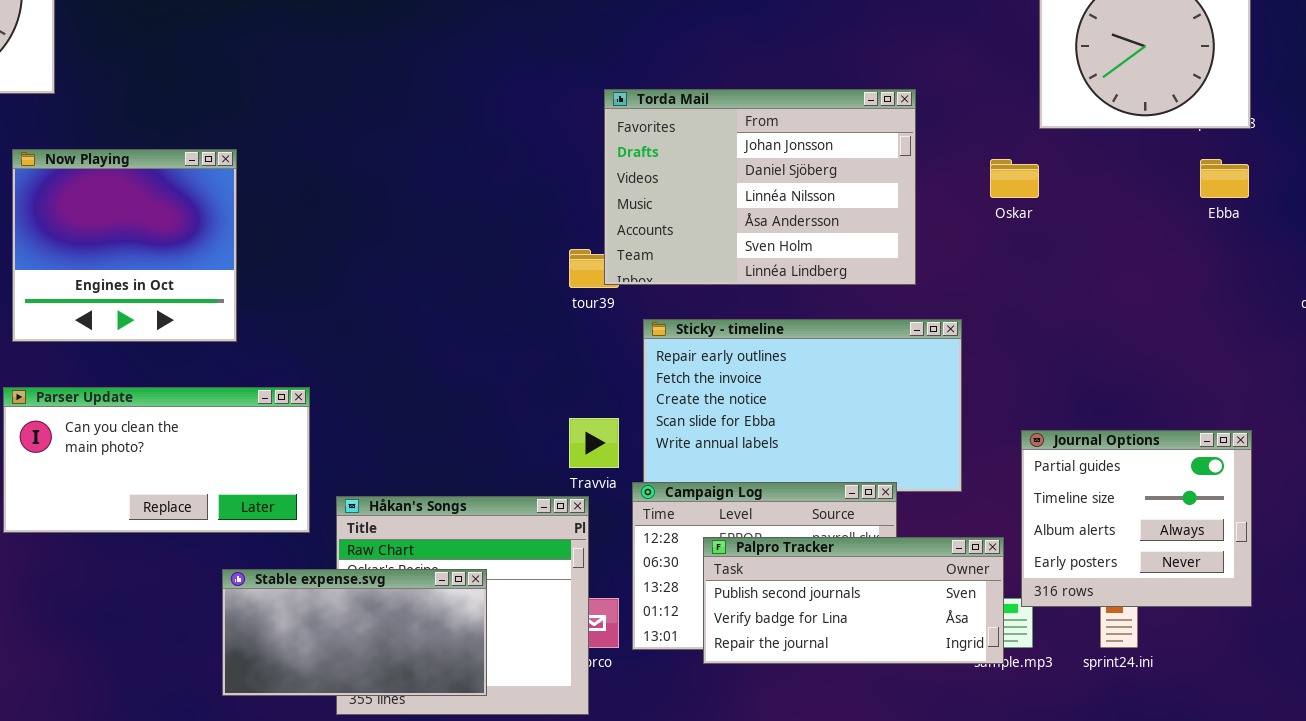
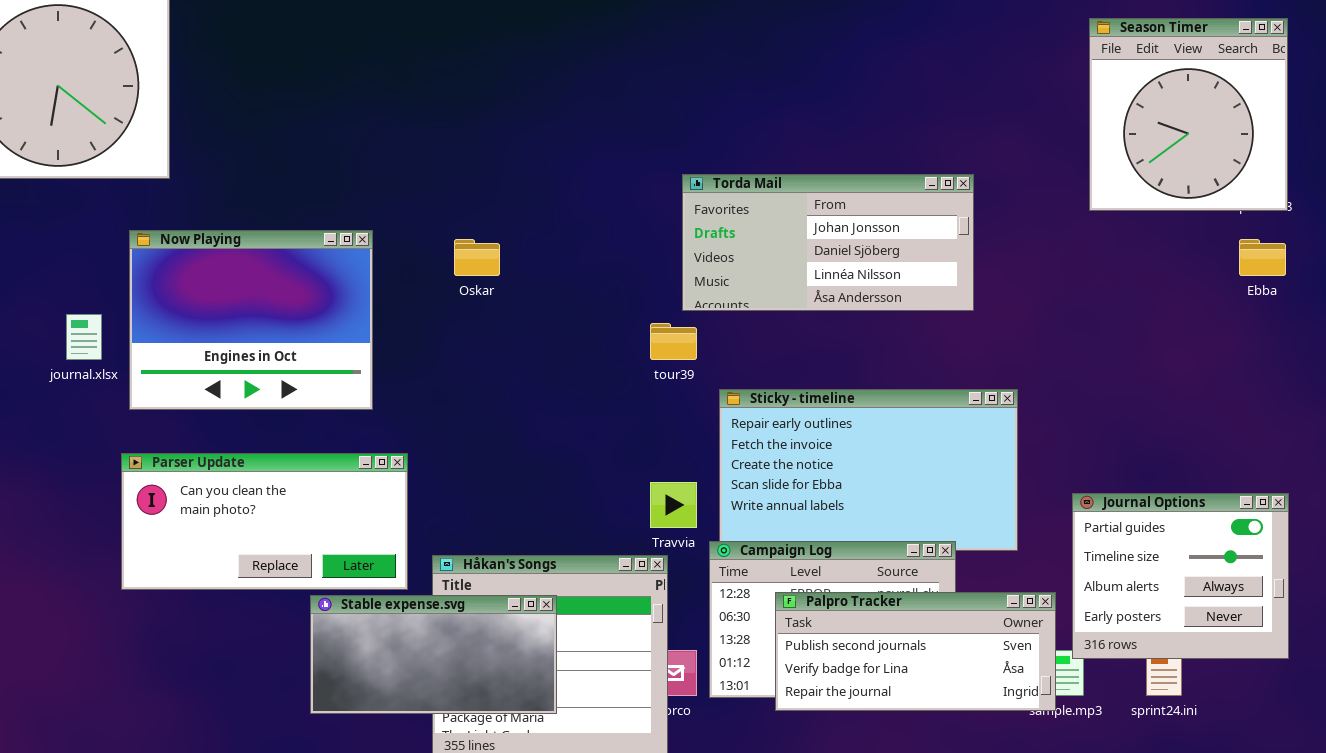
Torda Mail: [604,89,916,285] -> [682,174,974,311], resized
Now Playing: [12,149,237,342] -> [129,230,373,410], resized
Oskar: [990,159,1039,198] -> [454,239,500,276], moved
Stable expense.svg: [222,569,487,696] -> [310,595,557,714], moved

